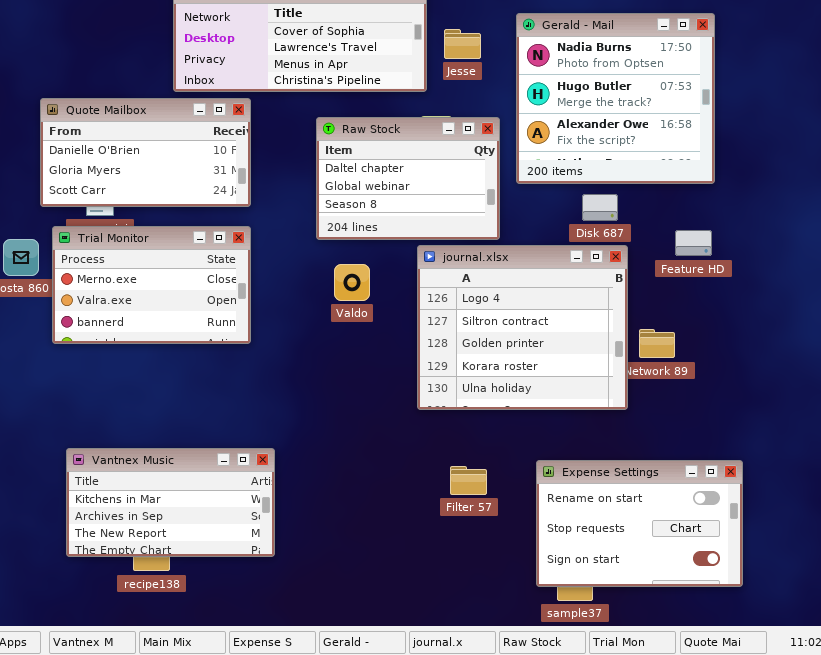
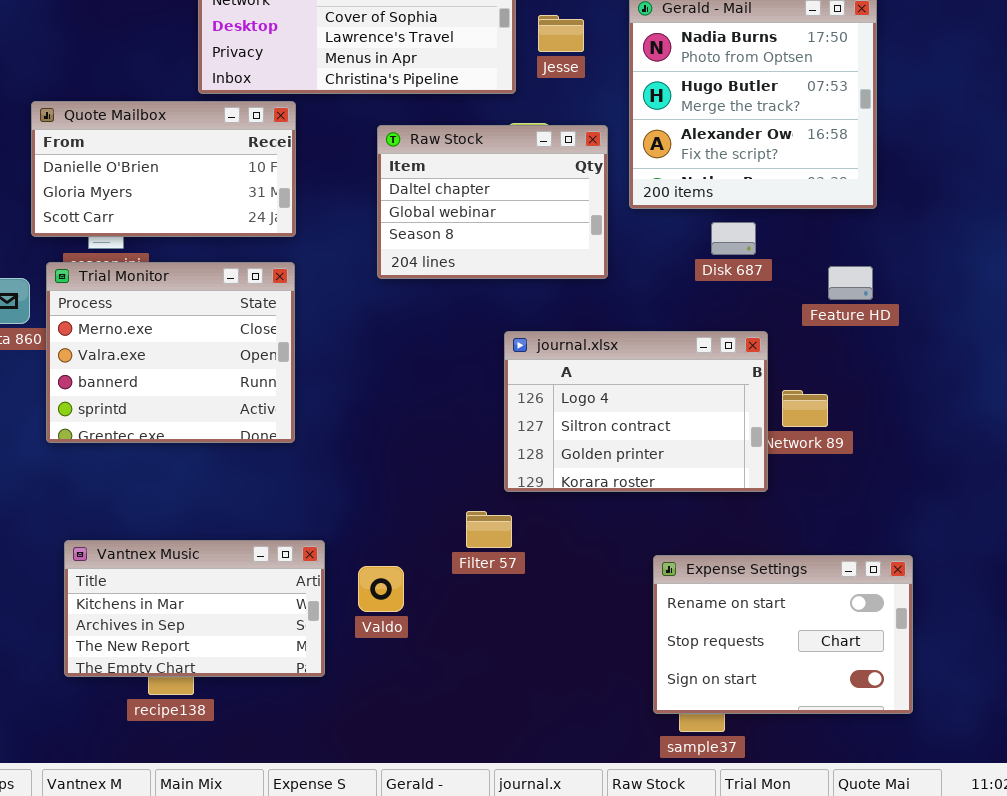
Trial Monitor: [52,226,251,344] -> [46,262,295,443], resized
journal.xlsx: [417,245,628,410] -> [504,331,768,492], resized
Valdo: [334,264,370,301] -> [358,566,404,612], moved
Filter 57: [450,466,487,495] -> [466,511,512,548], moved

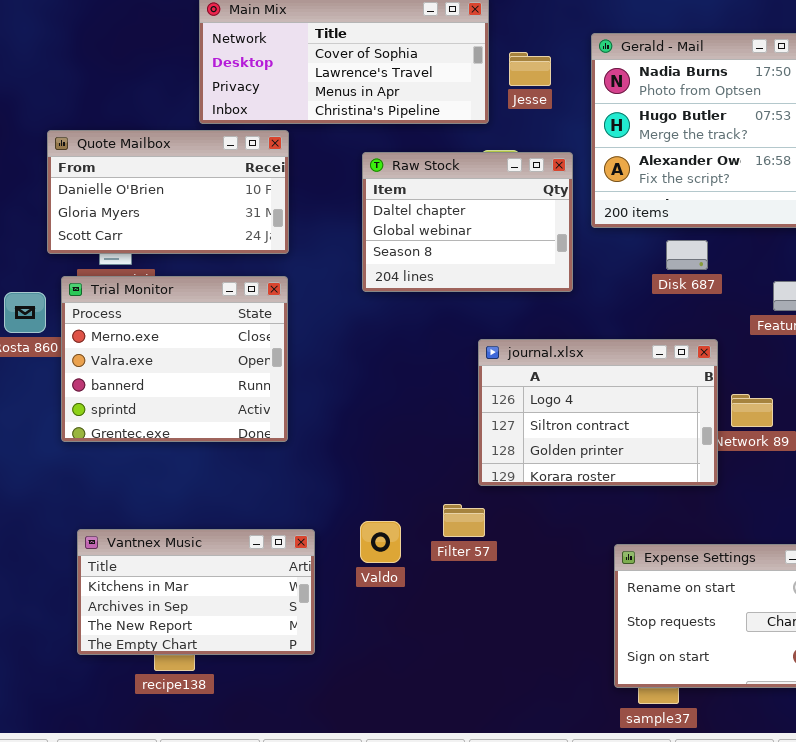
Valdo: [358,566,404,612] -> [360,521,401,563], moved

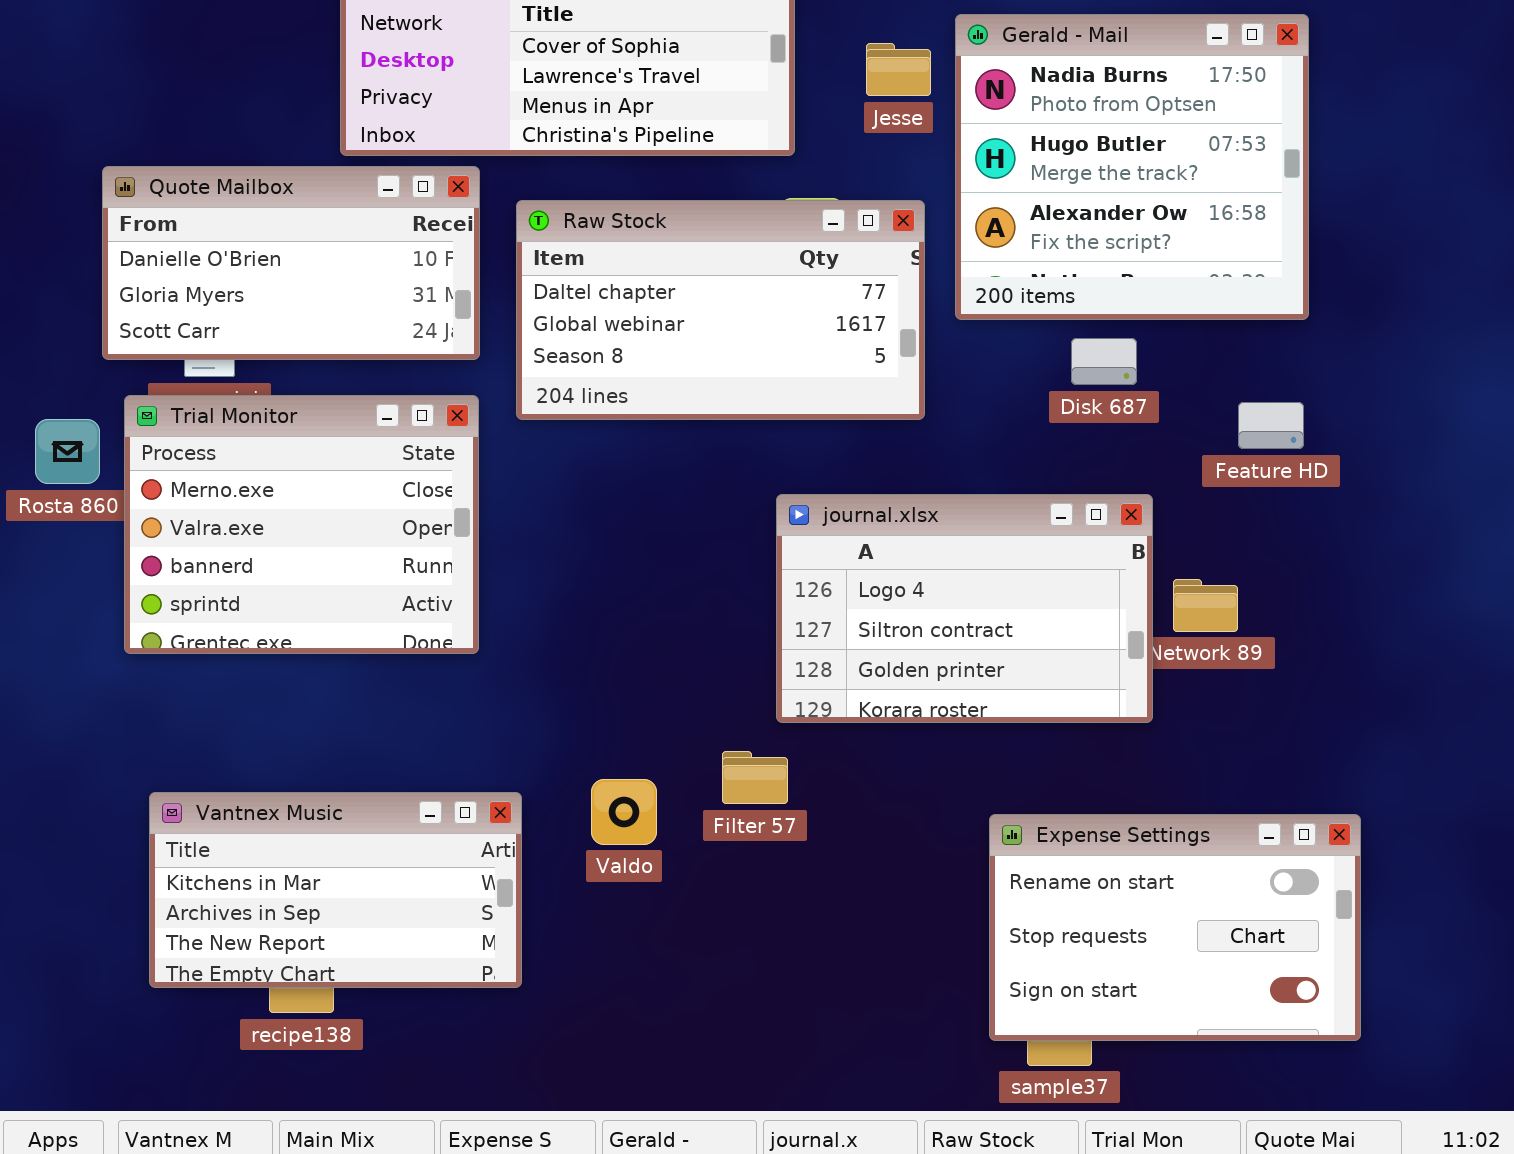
Jesse: [509,52,551,86] -> [866,43,931,96], moved
Raw Stock: [362,152,573,292] -> [516,200,925,420], resized

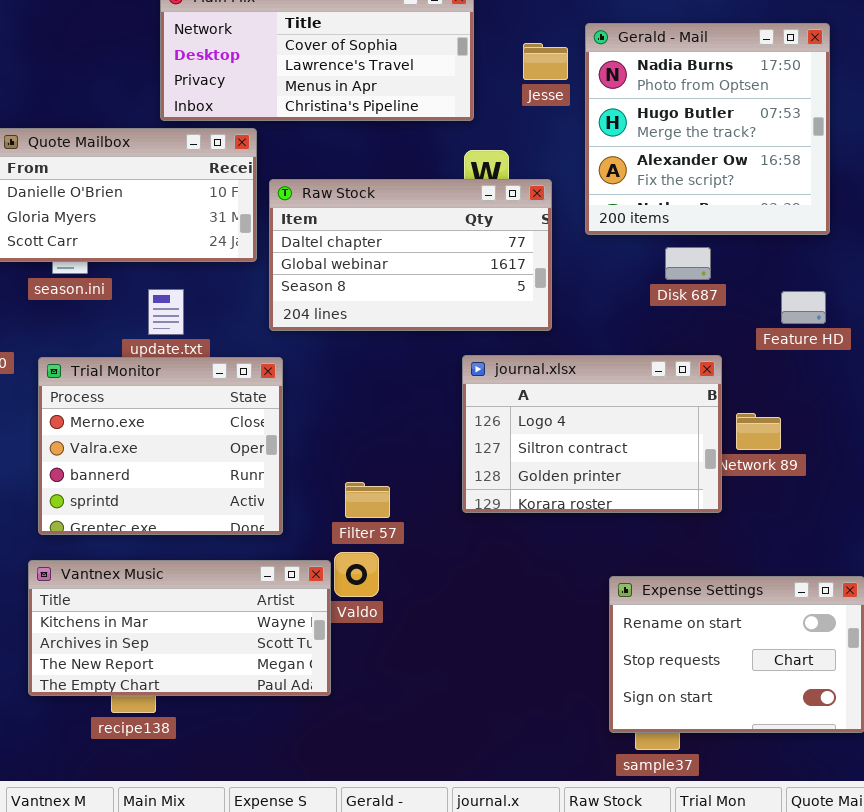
Raw Stock: [516,200,925,420] -> [269,179,552,331], moved
Trial Monitor: [124,395,479,654] -> [38,357,283,535], moved
Filter 57: [722,751,788,804] -> [345,482,390,518], moved
Vantnex Music: [149,792,522,988] -> [28,560,331,696], resized

